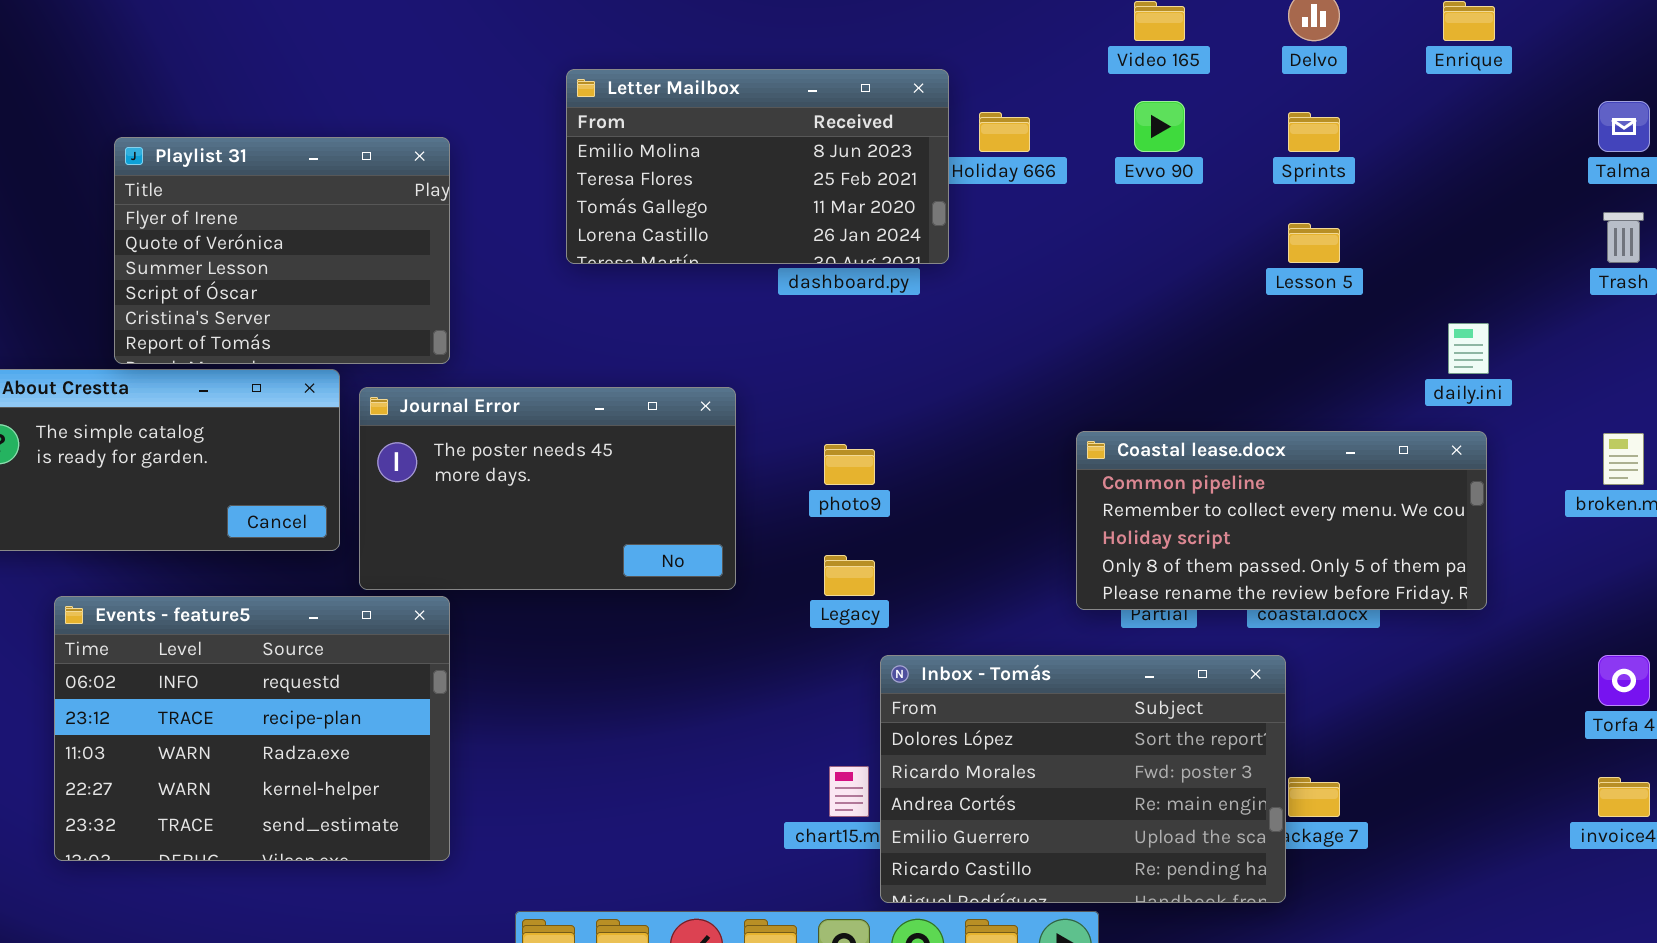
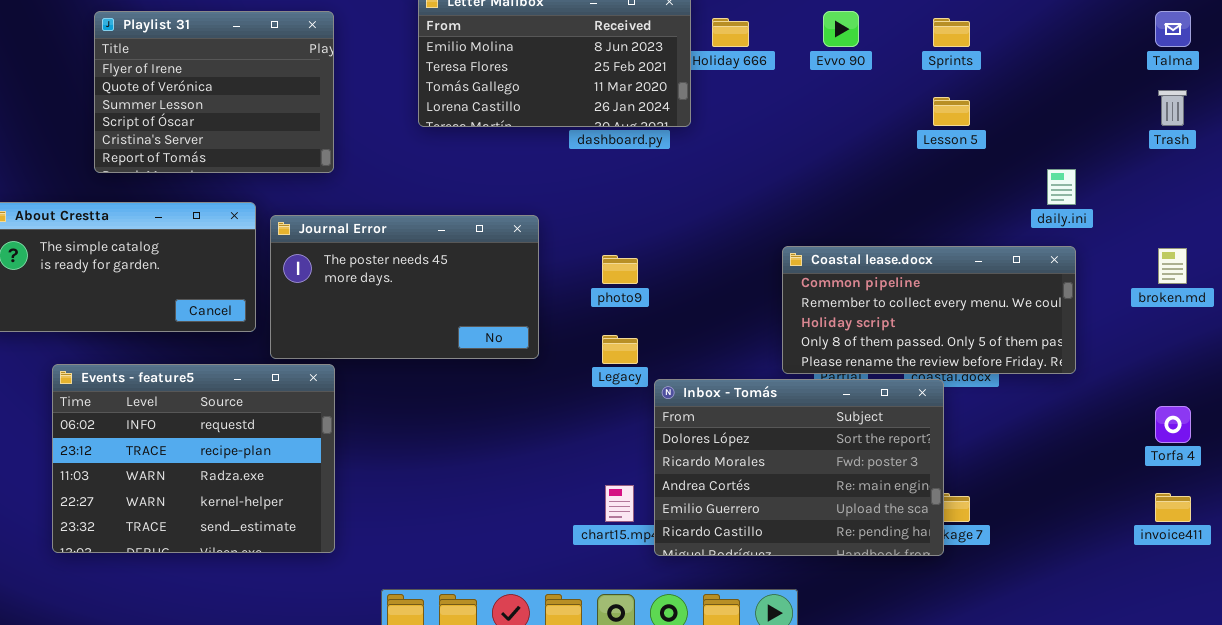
Playlist 31: [114,137,450,364] -> [94,11,334,173], moved
Inbox - Tomás: [880,655,1286,903] -> [654,379,944,556], moved

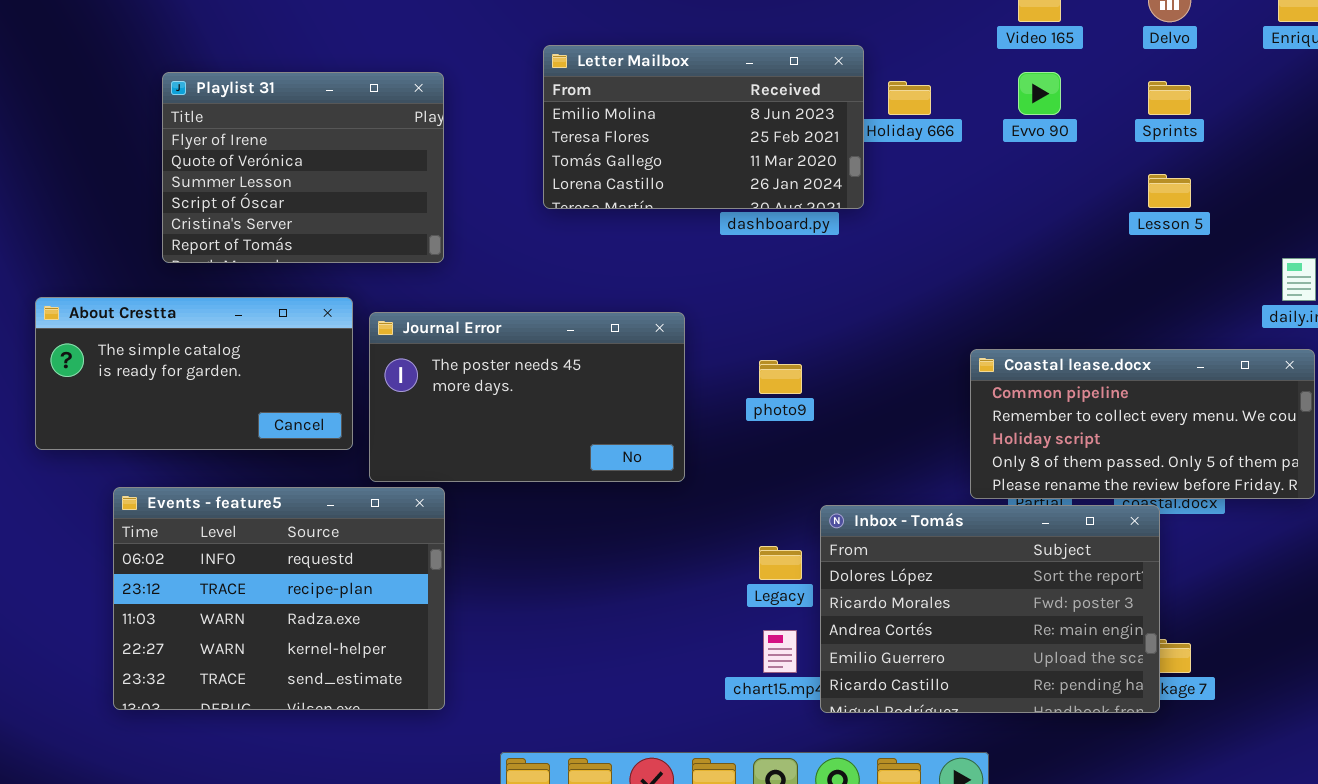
Legacy: [602,335,638,364] -> [759,546,802,580], moved

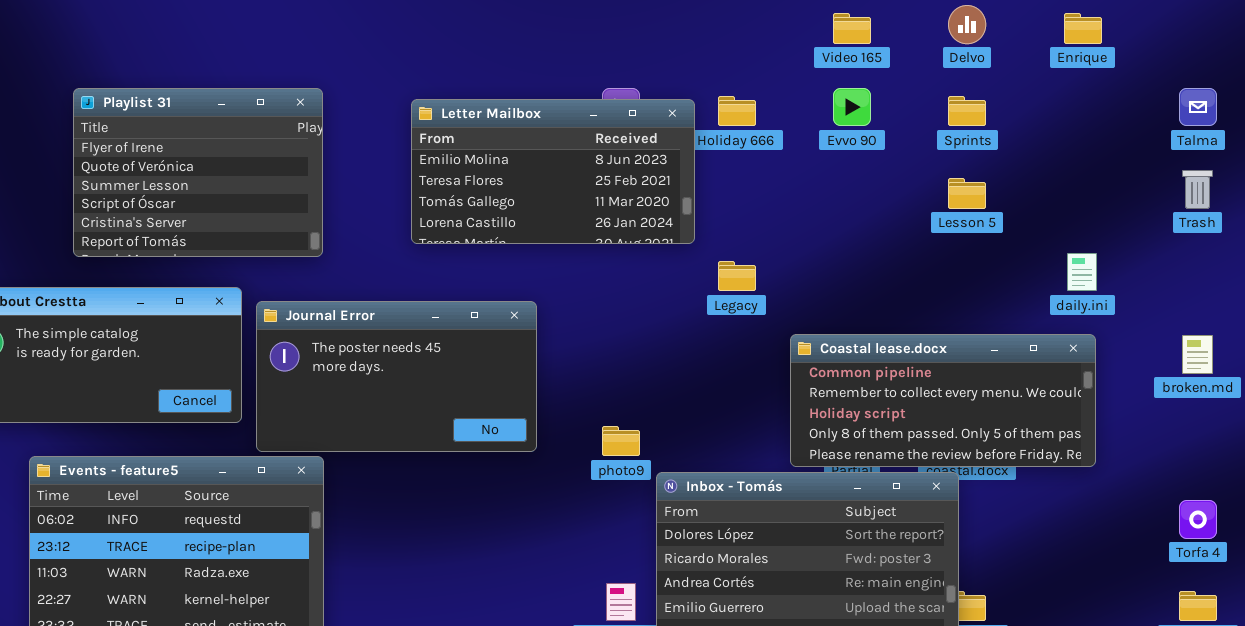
Letter Mailbox: [543,45,864,209] -> [411,99,695,244], moved
photo9: [759,360,802,394] -> [602,426,640,456], moved
Legacy: [759,546,802,580] -> [718,261,756,291], moved

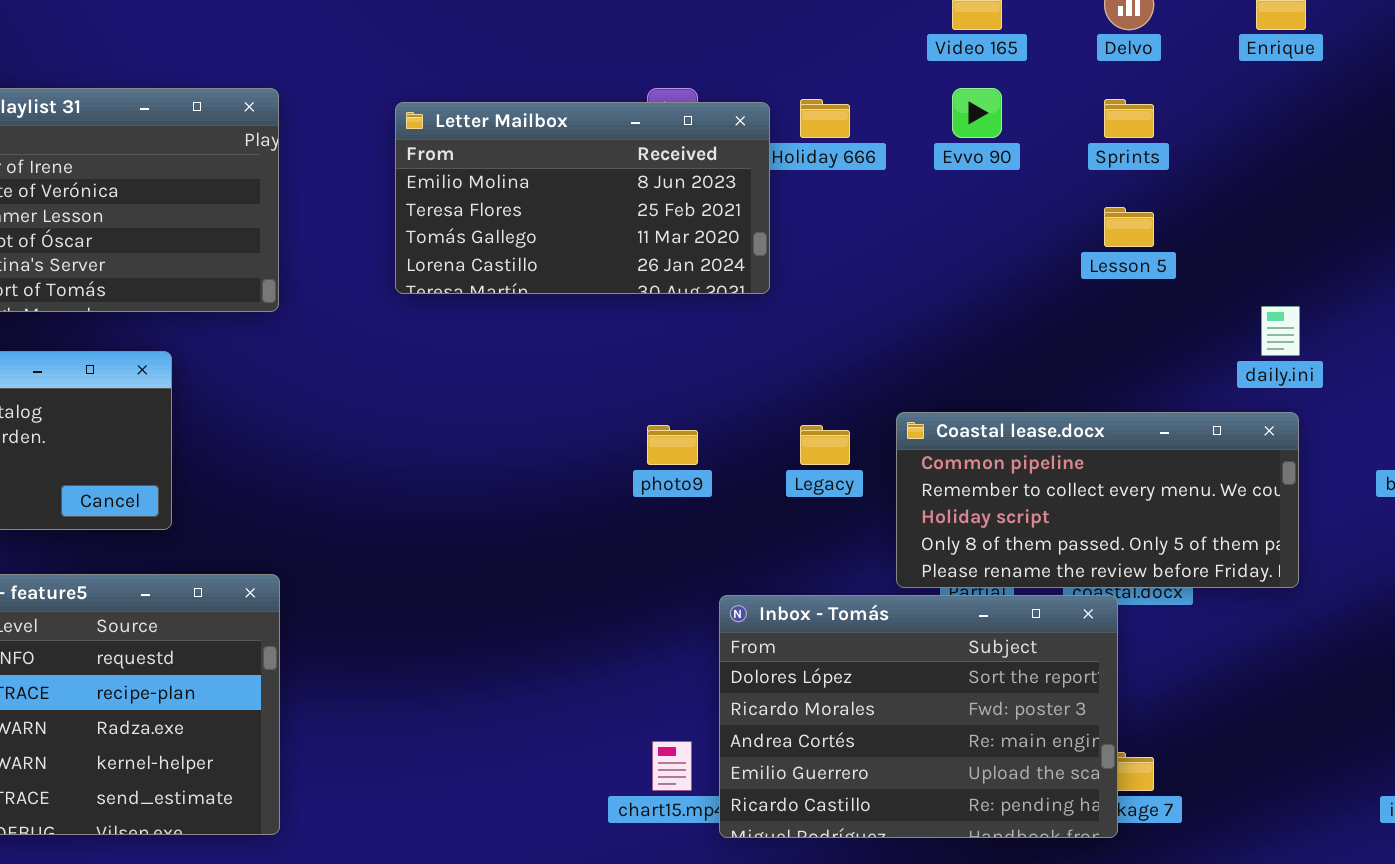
Legacy: [718,261,756,291] -> [800,425,850,465], moved
Journal Error: [256,301,537,452] -> none, closed
photo9: [602,426,640,456] -> [647,425,698,465], moved

